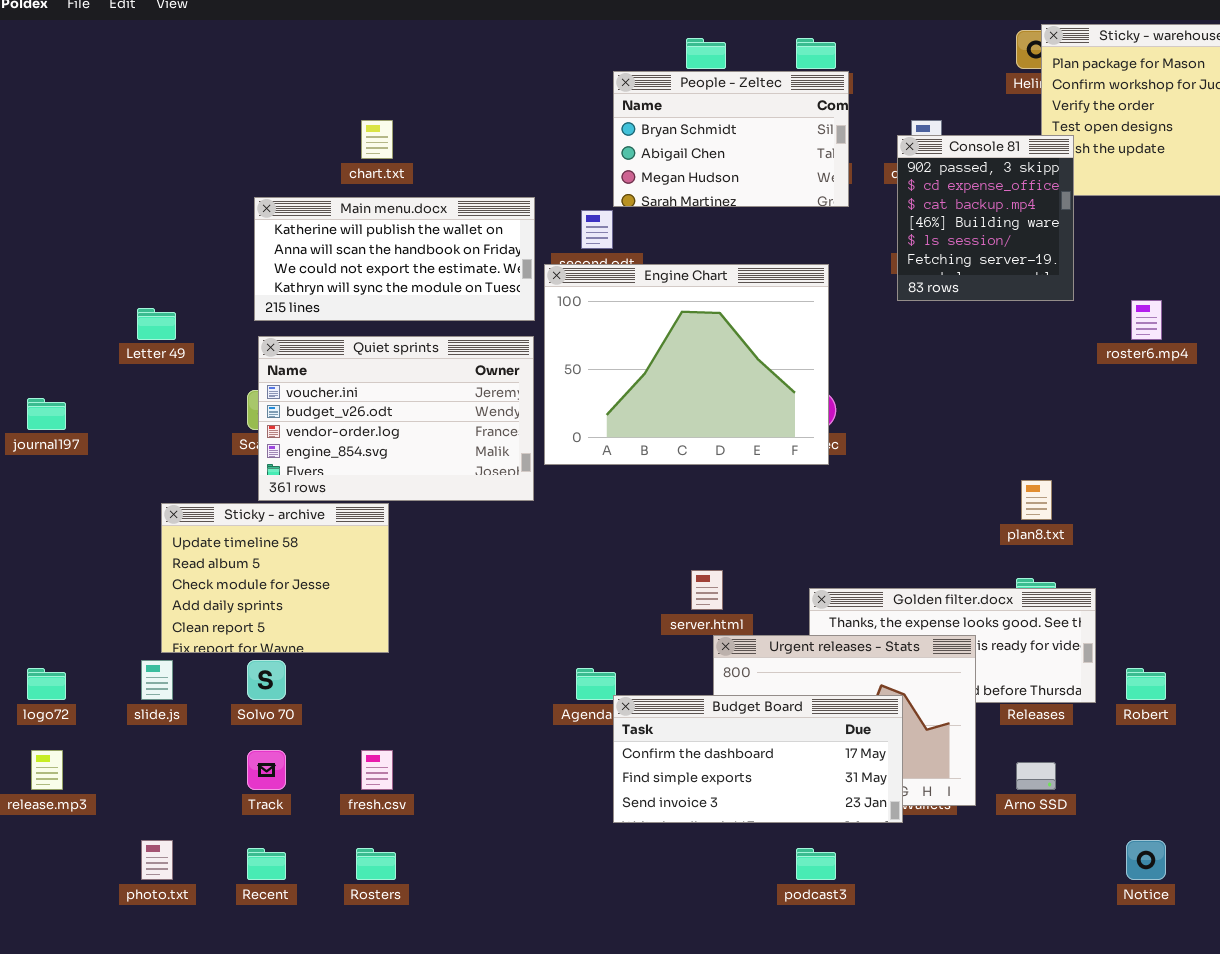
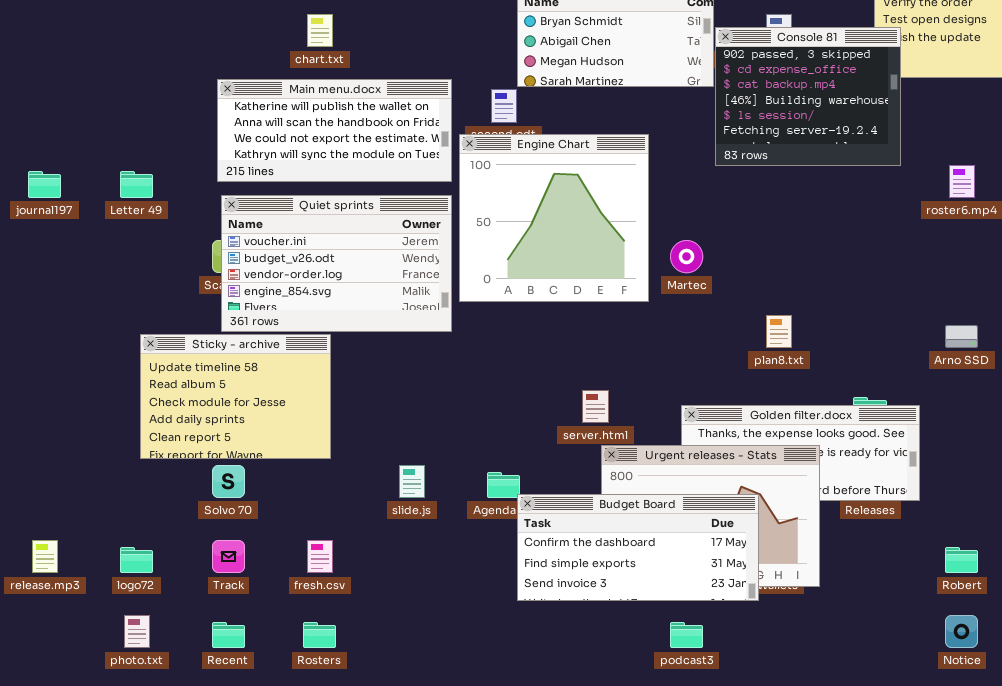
Console 81: [897,135,1074,301] -> [715,27,901,166], resized
Engine Chart: [544,264,829,465] -> [459,134,649,302], resized
journal197: [27,398,66,430] -> [28,171,61,198], moved
plan8.txt: [1021,480,1052,520] -> [766,315,792,348], moved
slide.js: [141,660,173,700] -> [399,465,425,498], moved
logo72: [27,668,66,700] -> [120,547,153,573], moved
Robert: [1126,668,1166,700] -> [945,547,978,573], moved
Arno SSD: [1016,762,1056,790] -> [945,325,978,348], moved

